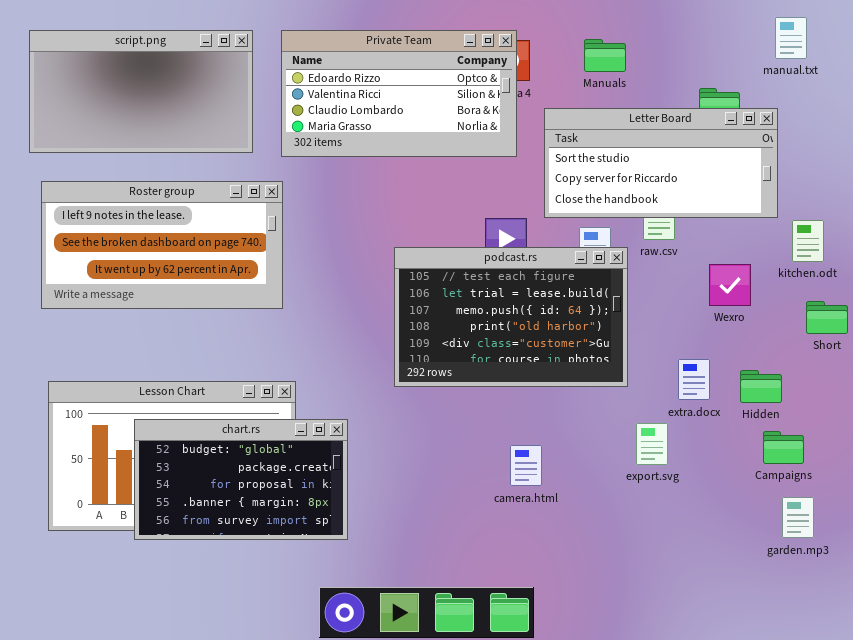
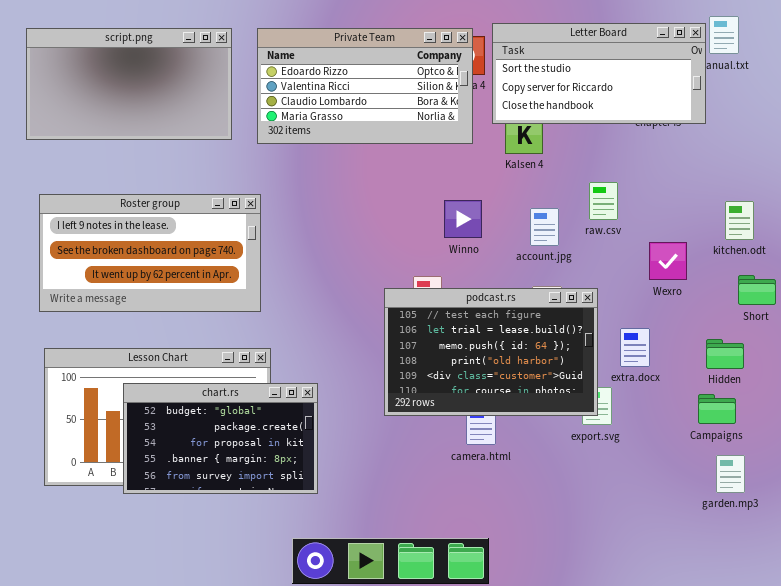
Letter Board: [544,108,778,218] -> [492,23,706,124], moved
Roster group: [41,181,283,309] -> [39,194,261,312], moved
podcast.rs: [394,247,628,387] -> [384,288,598,416], moved
Hidden: [740,370,782,403] -> [706,339,744,369], moved

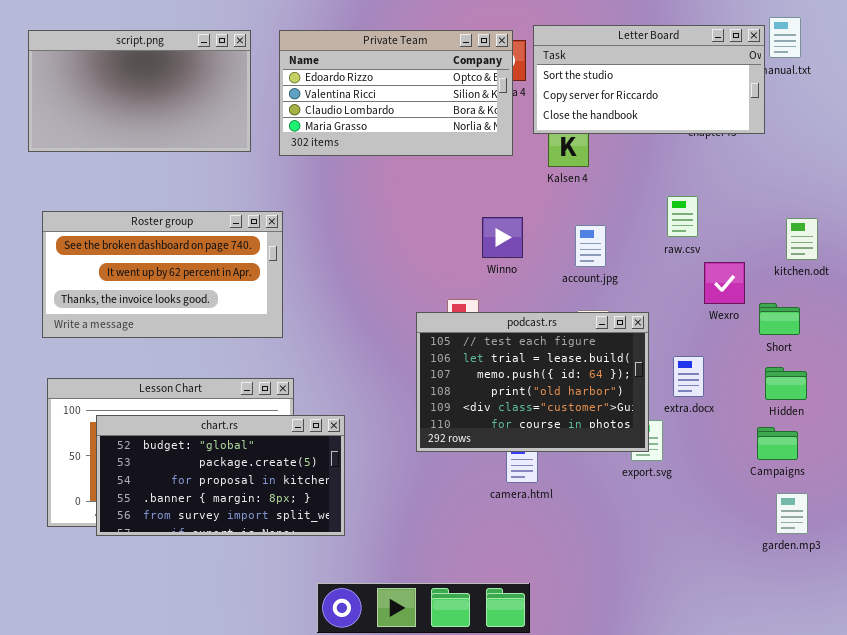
raw.csv: [589,182,618,220] -> [667,196,698,237], moved
Roster group: [39,194,261,312] -> [42,211,283,338], scrolled down 1 row
Short: [738,275,776,305] -> [759,303,800,335], moved
chart.rs: [123,383,318,494] -> [96,415,345,536], resized

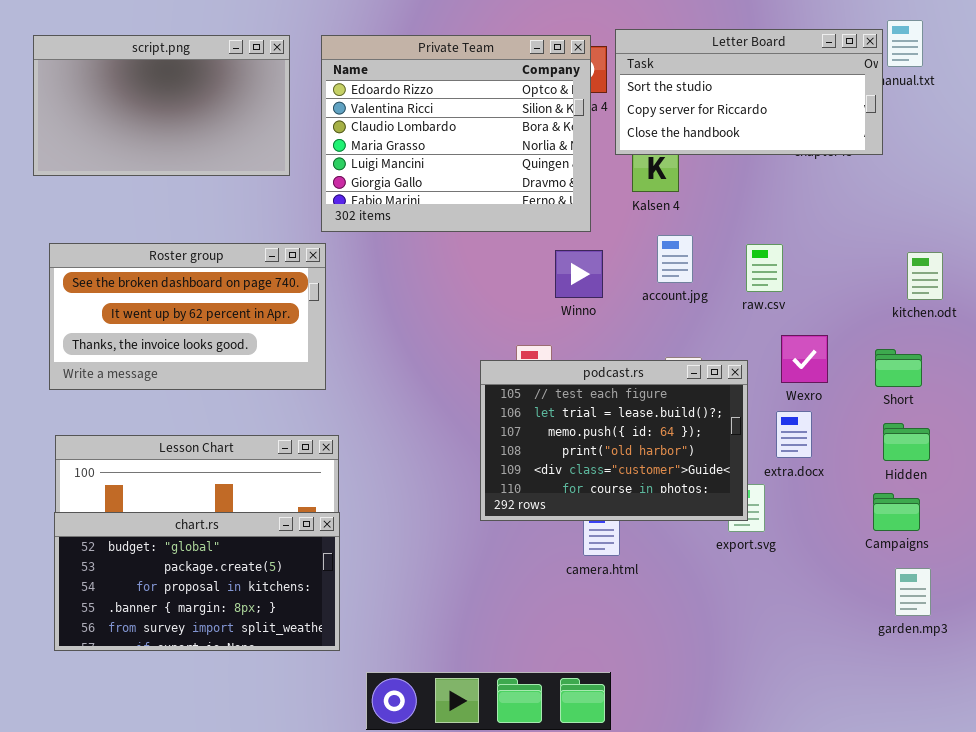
Private Team: [279,30,513,156] -> [321,35,591,232], resized
raw.csv: [667,196,698,237] -> [746,244,783,292], moved
account.jpg: [575,225,606,267] -> [657,235,693,283], moved
Wexro: [704,262,745,304] -> [781,335,828,383], moved
chart.rs: [96,415,345,536] -> [54,512,340,651], moved

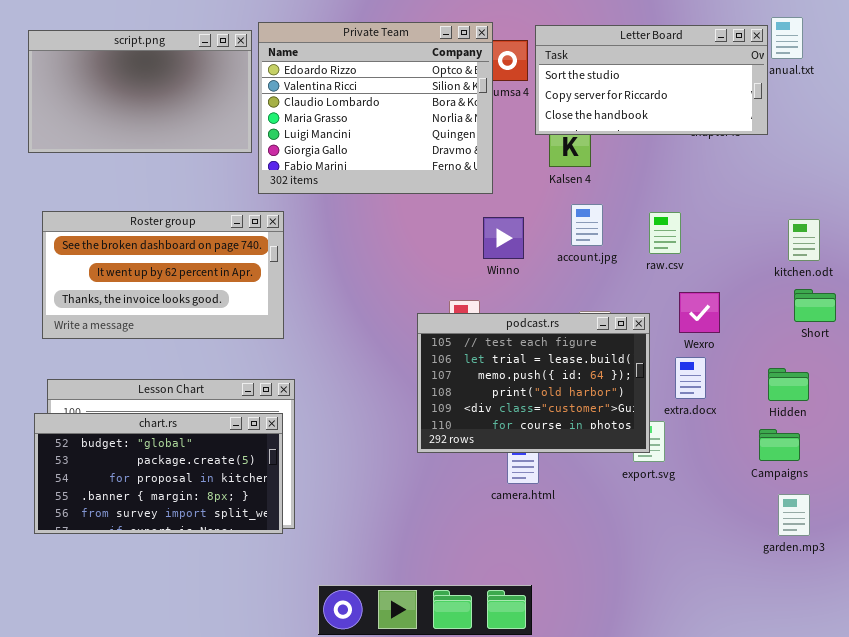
Private Team: [321,35,591,232] -> [258,22,493,194], moved
Short: [875,349,922,387] -> [794,289,836,322], moved
chart.rs: [54,512,340,651] -> [34,413,283,534], moved

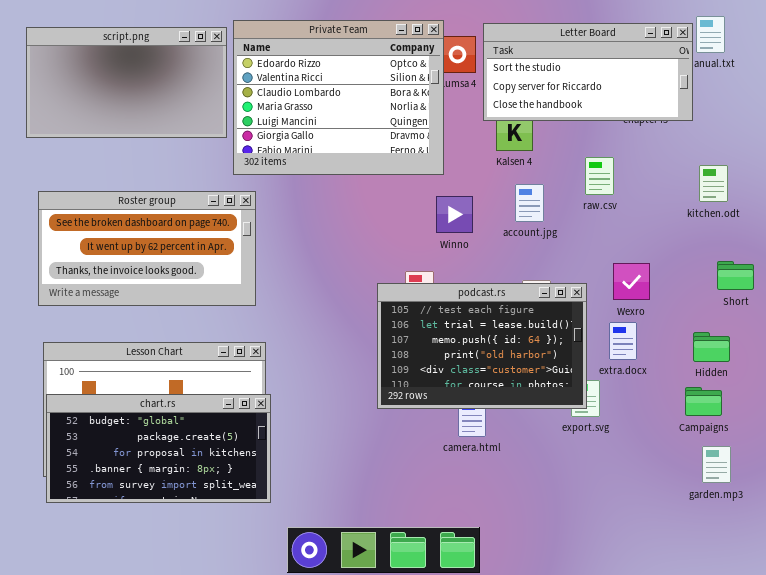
raw.csv: [649,212,681,254] -> [585,157,614,195], moved
kitchen.odt: [788,219,820,261] -> [699,165,728,202], moved
chart.rs: [34,413,283,534] -> [46,394,271,503], moved

